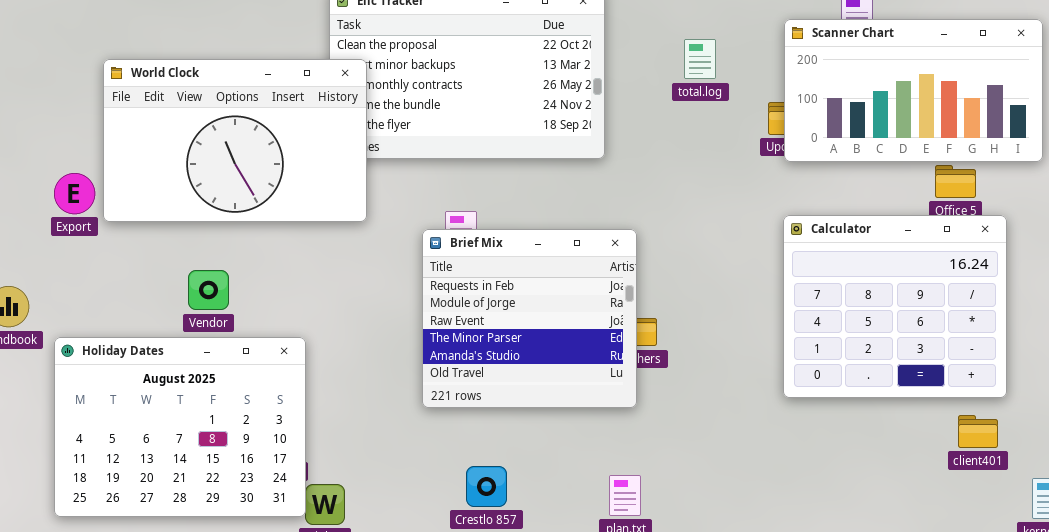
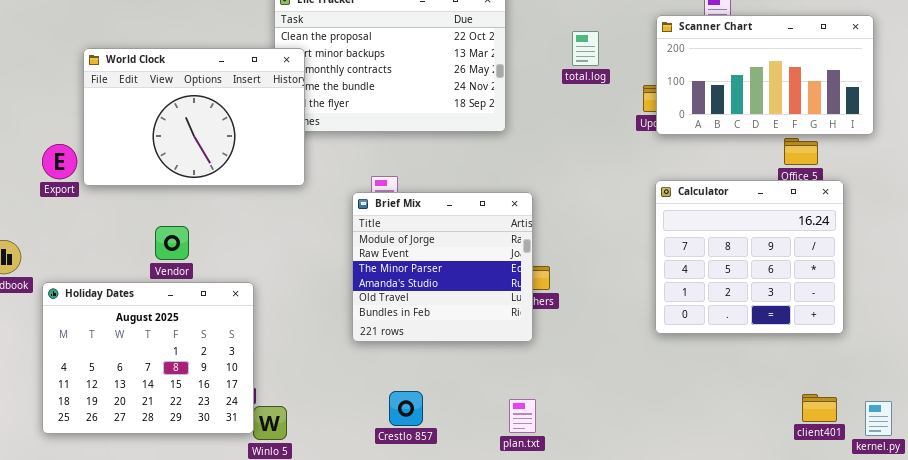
Brief Mix: [422,229,637,408] -> [352,192,533,342], scrolled down 1 row
client401: [958,415,998,448] -> [802,394,837,422], moved

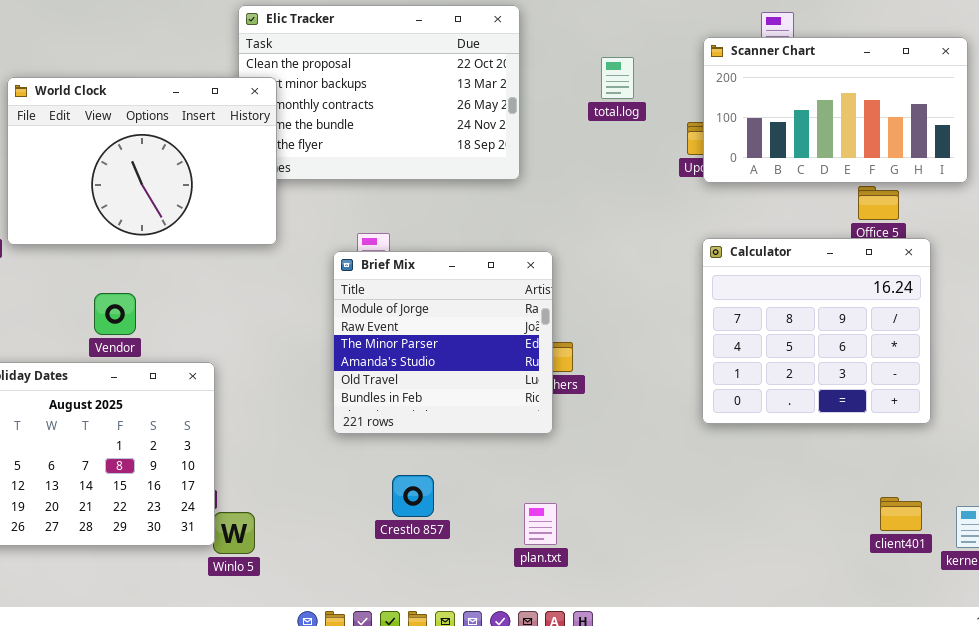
Crestlo 857: [389,391,423,426] -> [392,475,434,517], moved

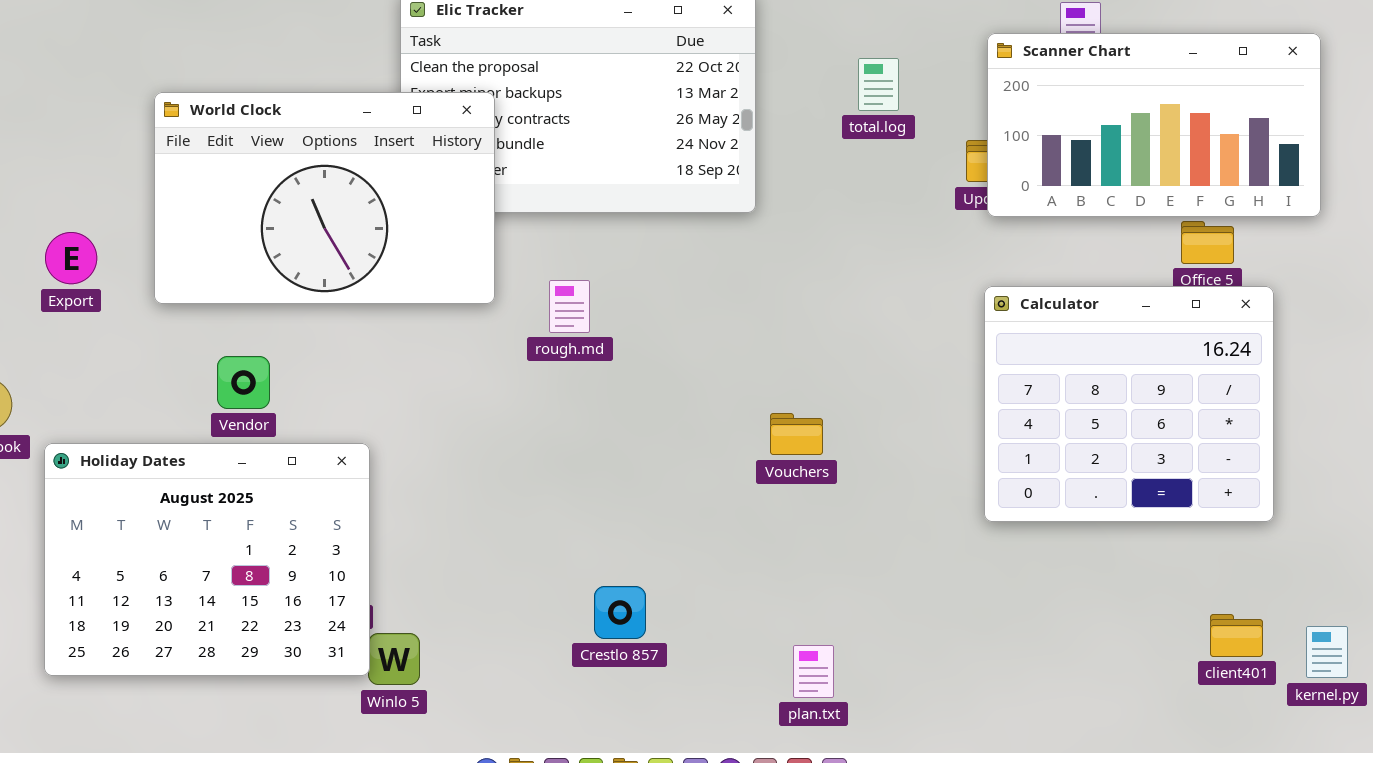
World Clock: [7,77,277,245] -> [154,92,495,304], moved
Brief Mix: [333,251,553,434] -> none, closed
plan.txt: [524,503,557,545] -> [793,645,834,698], moved

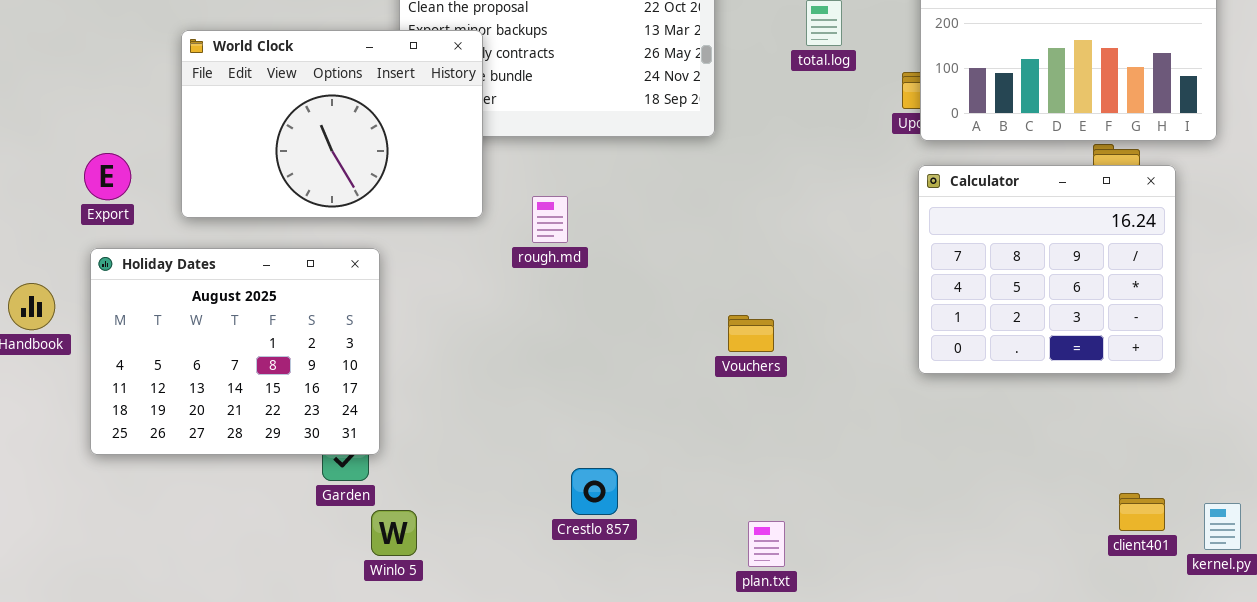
Calculator: [984,286,1274,522] -> [918,165,1176,374], moved
Holiday Dates: [44,443,370,676] -> [90,248,380,455], moved

